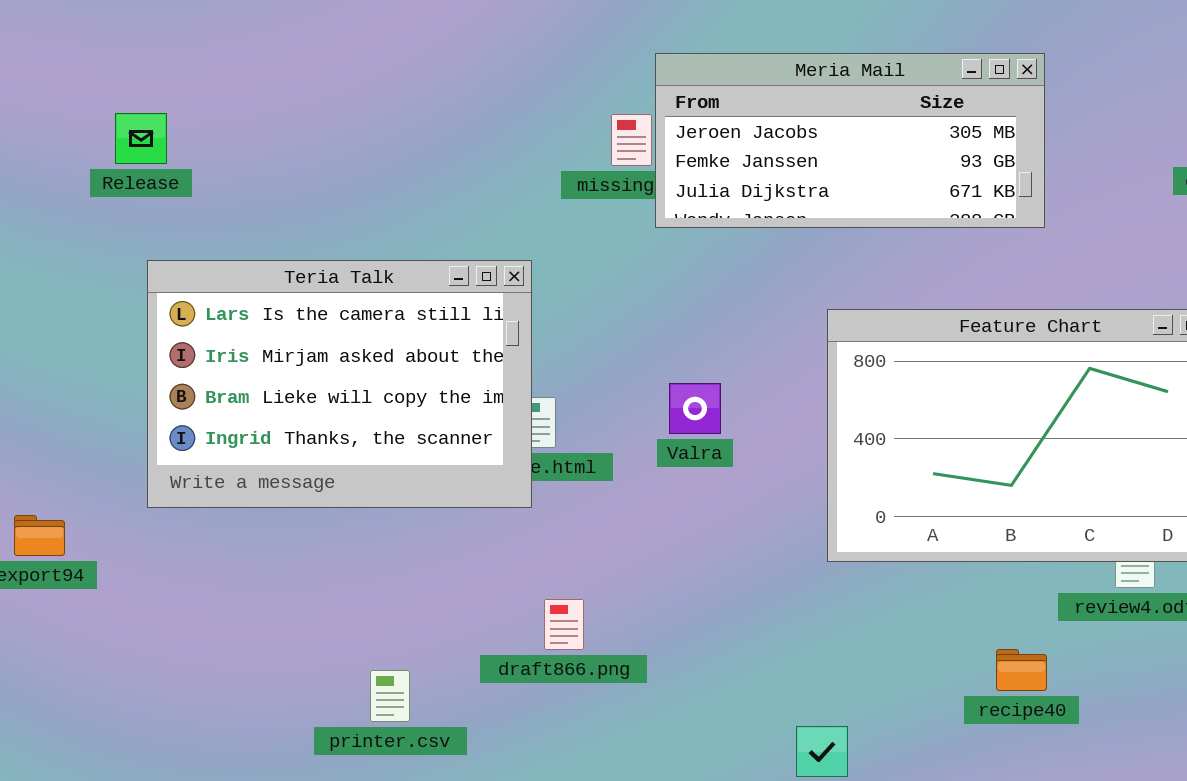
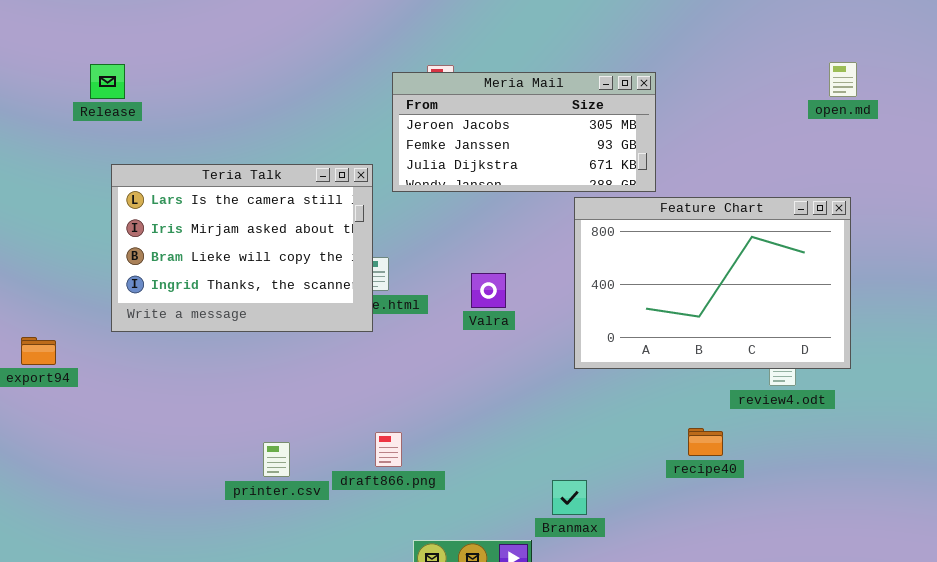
Meria Mail: [655,53,1045,228] -> [392,72,656,192], moved
Valra: [669,383,721,434] -> [471,273,506,308], moved
draft866.png: [544,599,584,650] -> [375,432,402,467], moved

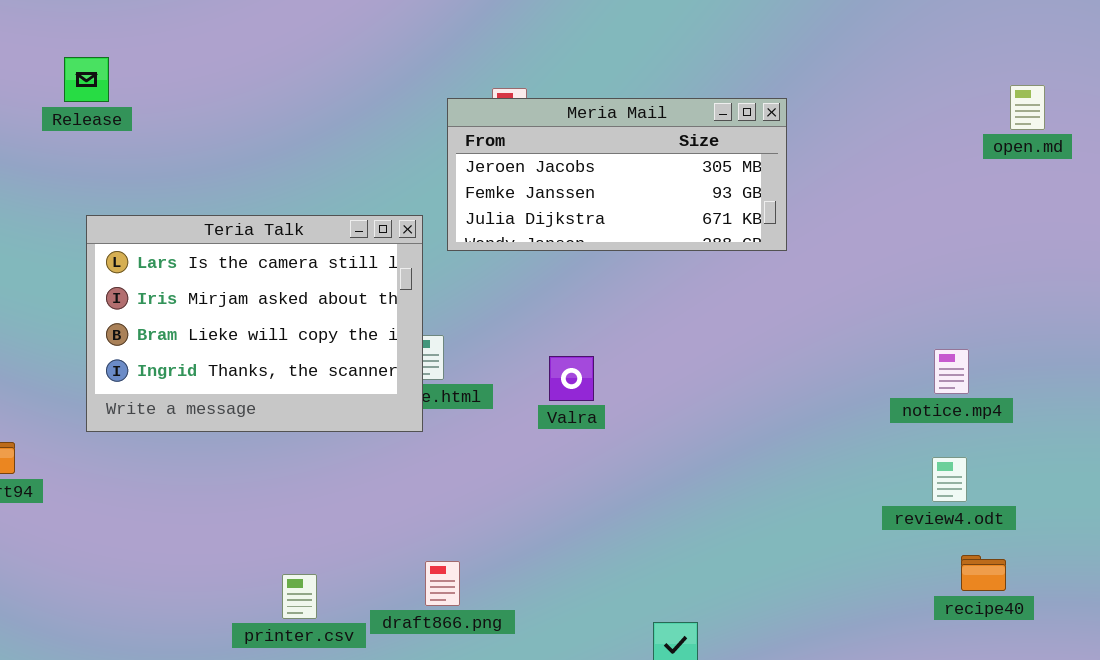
Release: [90,64,125,99] -> [64,57,109,102], moved
Feature Chart: [574,197,851,369] -> none, closed
recipe40: [688,428,723,456] -> [961,555,1006,591], moved

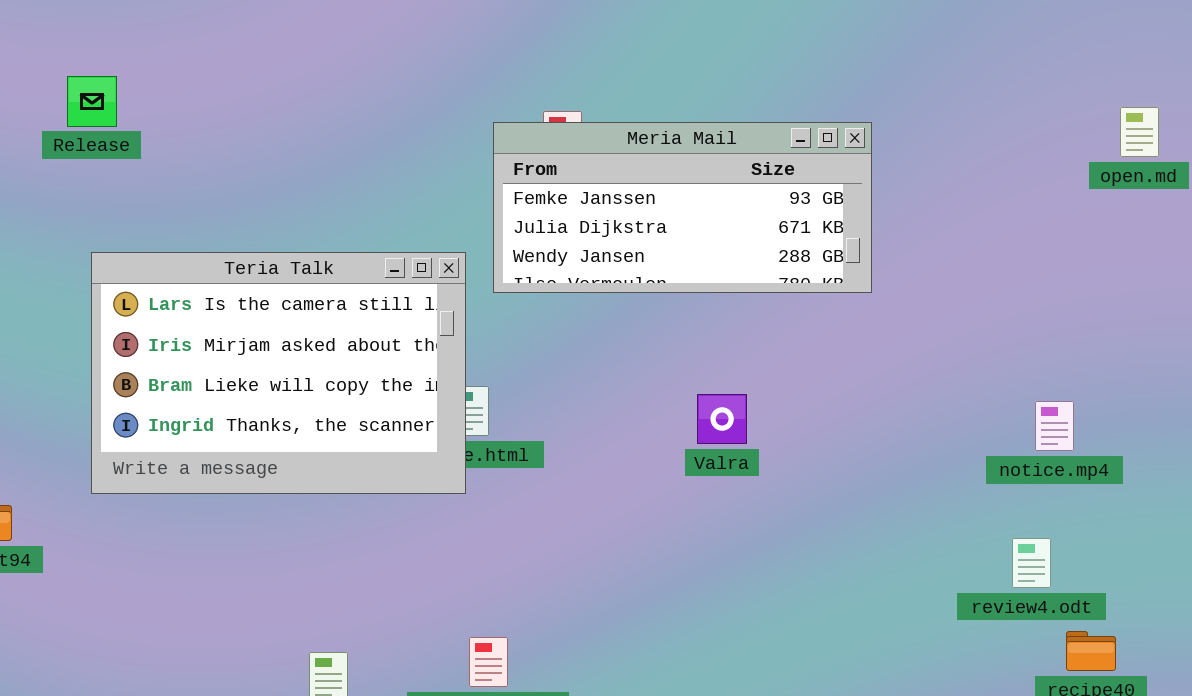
Meria Mail: [447,98,787,251] -> [493,122,872,293], scrolled down 1 row
Valra: [549,356,594,401] -> [697,394,747,444], moved
review4.odt: [932,457,967,502] -> [1012,538,1051,588], moved

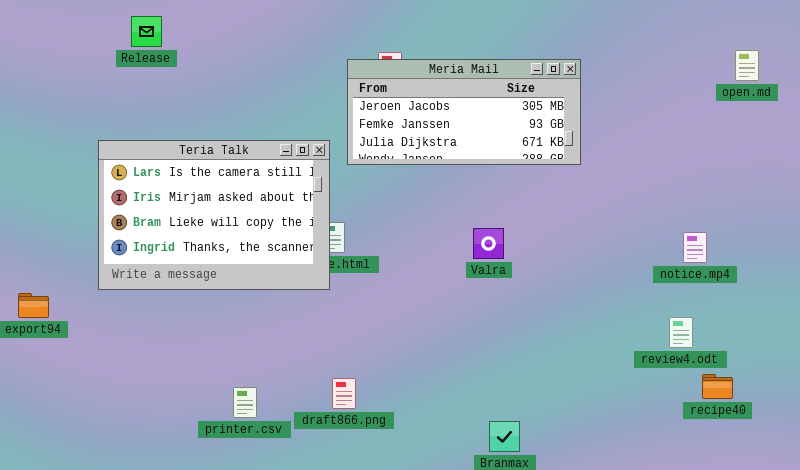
Release: [67,76,117,127] -> [131,16,162,47], moved
Meria Mail: [493,122,872,293] -> [347,59,581,165], scrolled up 1 row

